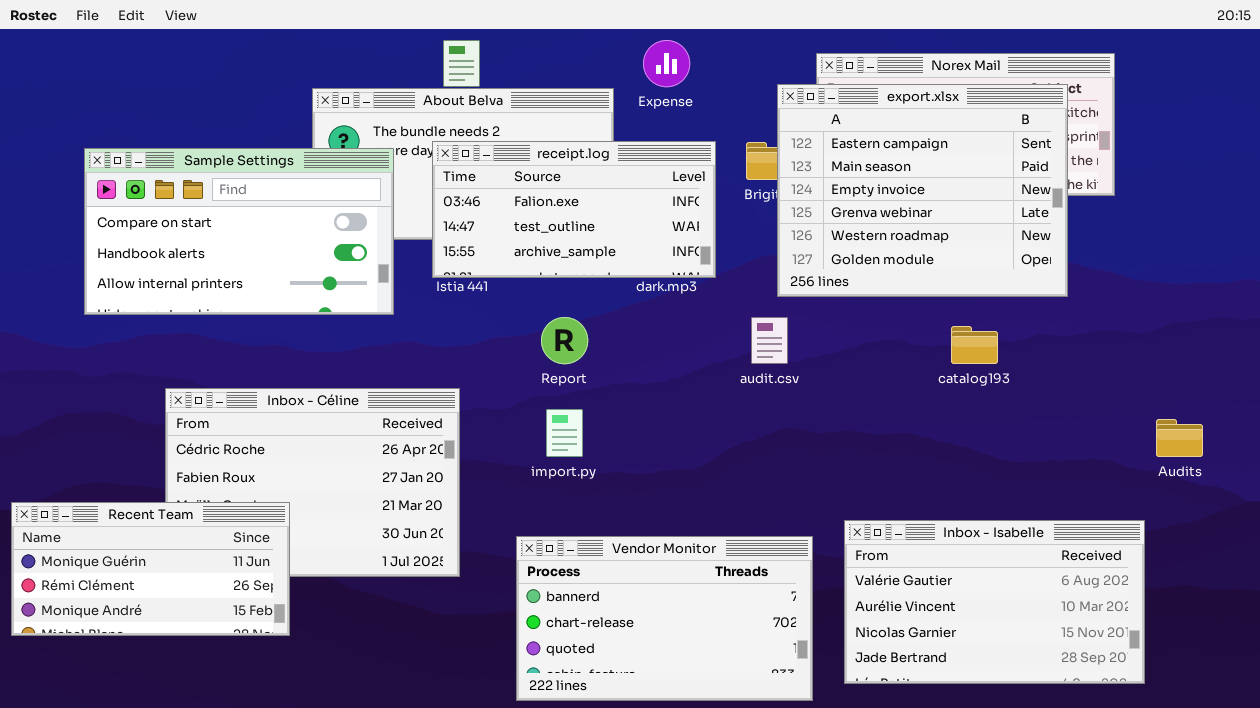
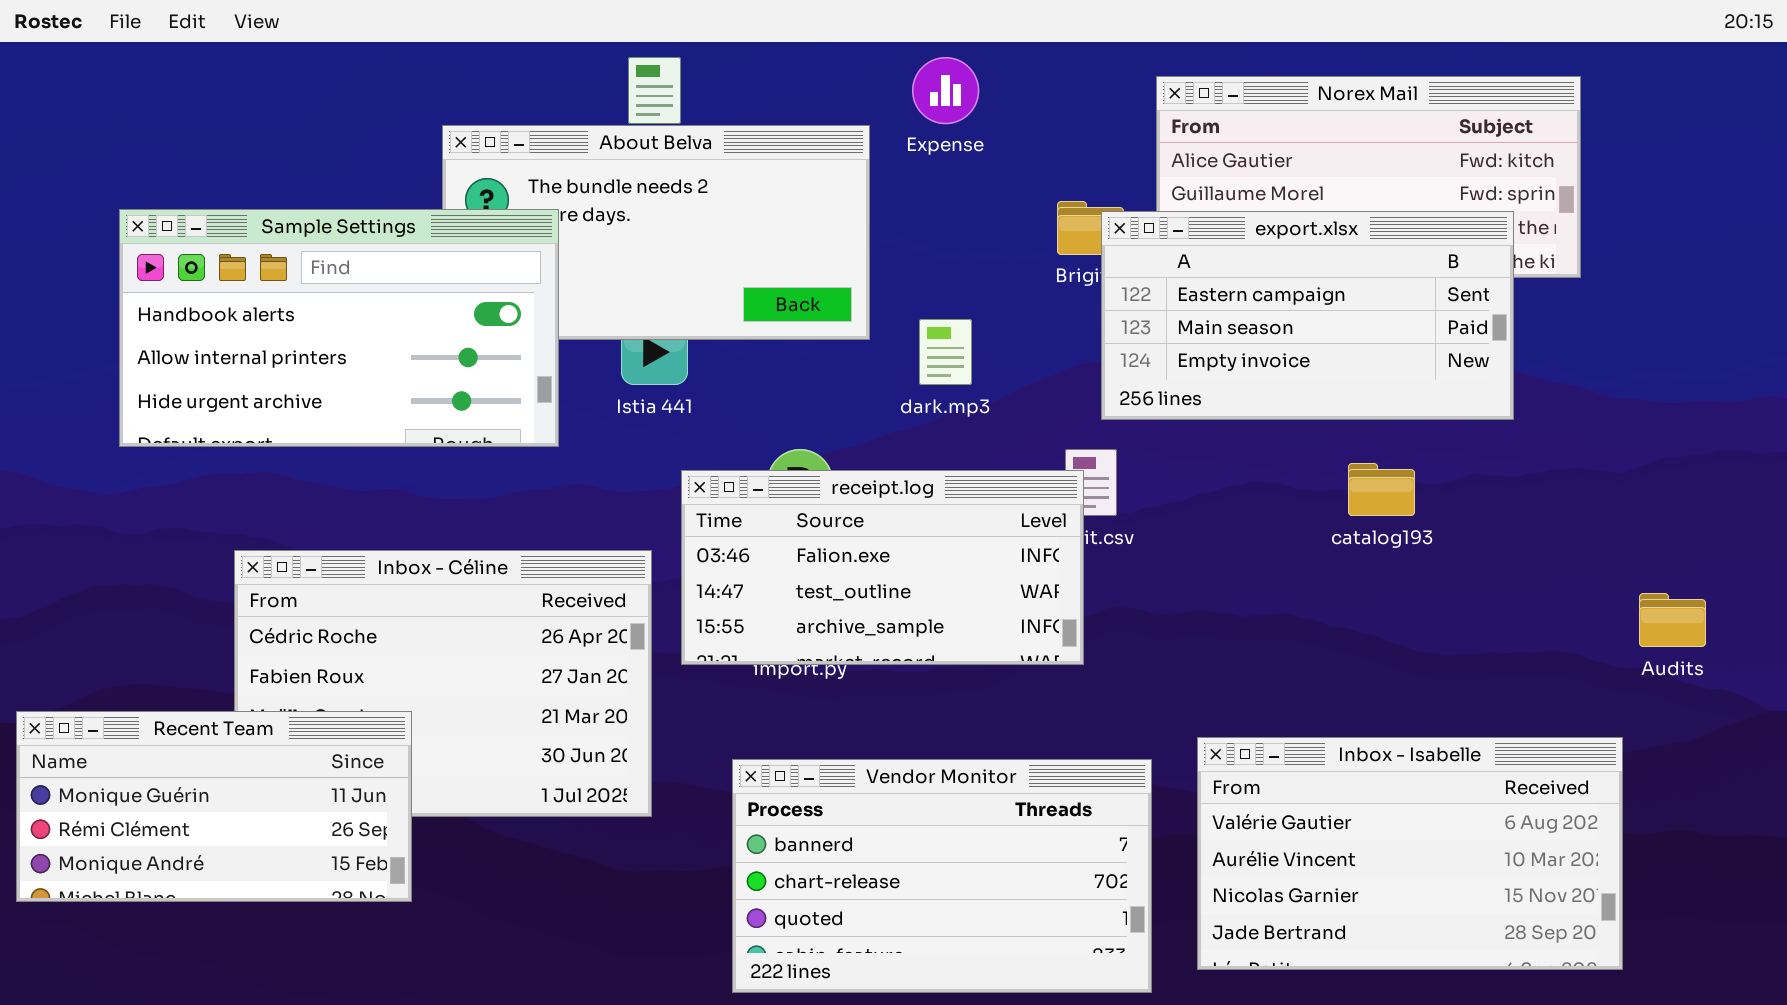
export.xlsx: [777,84,1068,297] -> [1101,211,1514,420], resized
receipt.log: [432,141,716,278] -> [681,470,1084,665], moved
Sample Settings: [84,148,394,315] -> [119,209,559,447], scrolled down 1 row

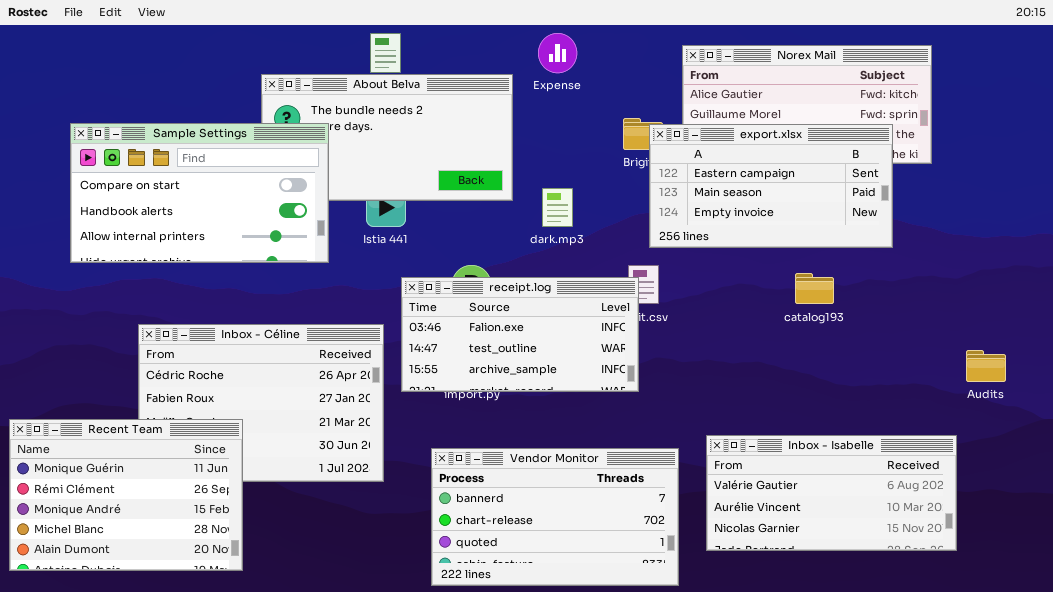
Sample Settings: [119,209,559,447] -> [70,123,329,263], scrolled up 1 row
Recent Team: [16,711,412,902] -> [9,419,243,571], resized
Inbox - Isabelle: [1197,737,1623,970] -> [706,435,957,551], resized

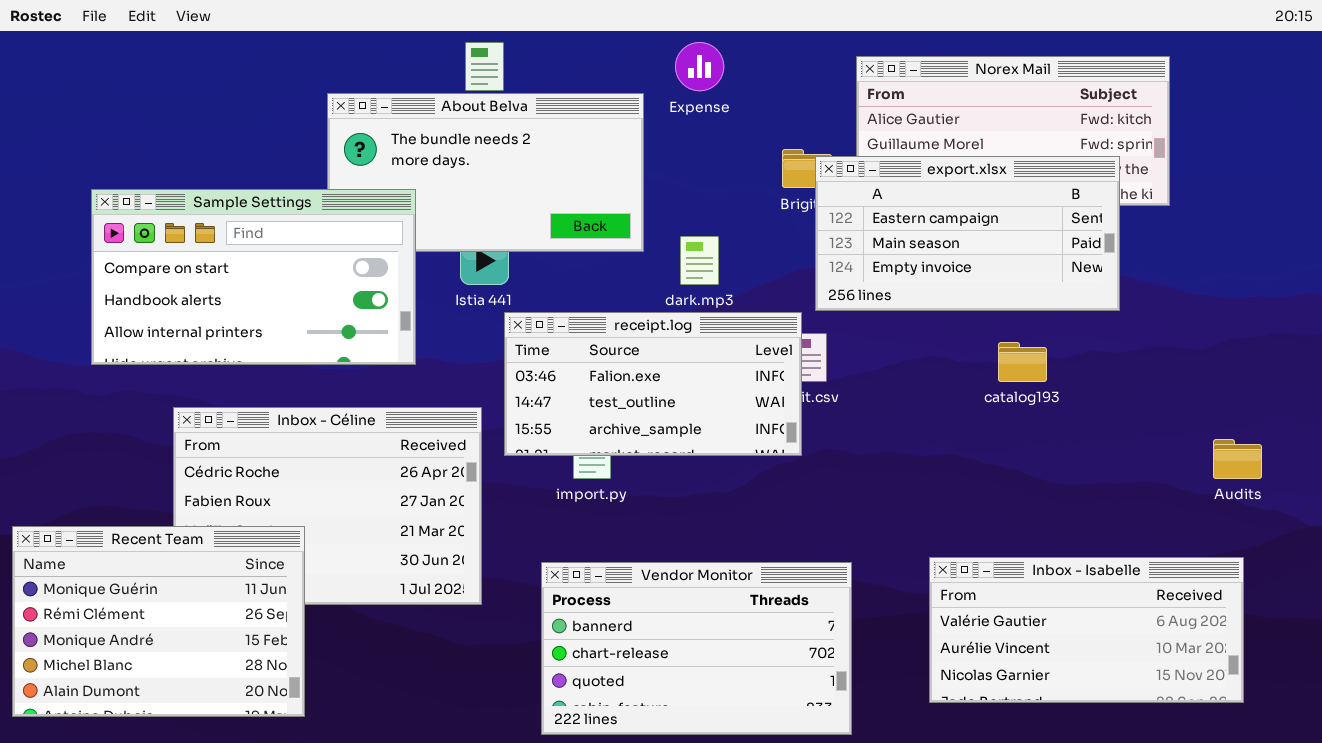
Sample Settings: [70,123,329,263] -> [91,189,416,365], moved
receipt.log: [401,277,639,392] -> [504,312,802,456], moved
Inbox - Isabelle: [706,435,957,551] -> [929,557,1244,703], moved

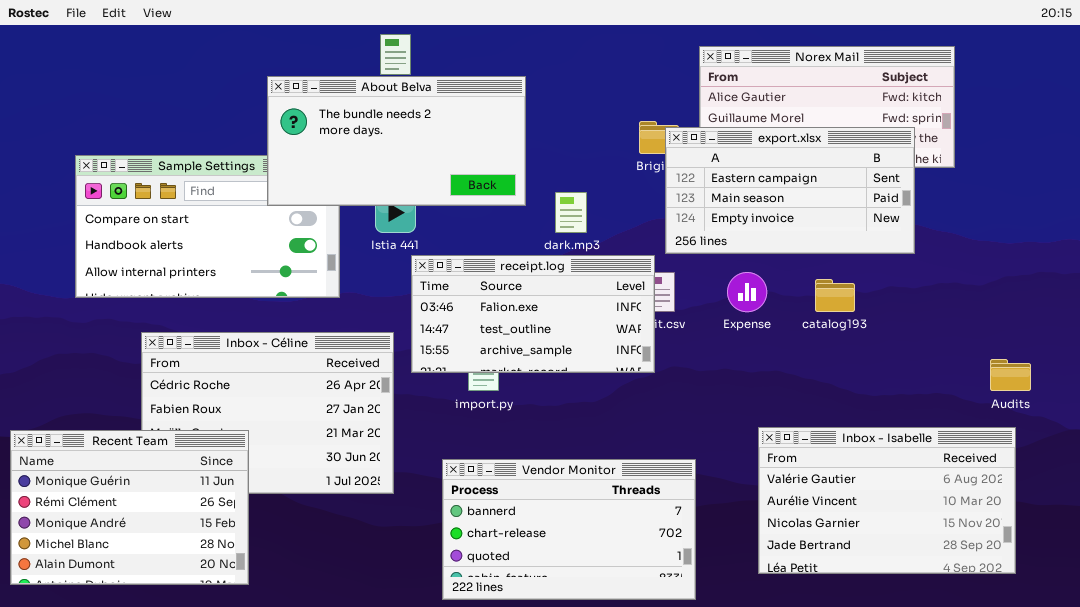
Expense: [675,42,724,91] -> [727,272,767,312], moved
About Belva: [327,93,644,252] -> [267,76,526,206], raised
Inbox - Isabelle: [929,557,1244,703] -> [758,427,1016,574], resized

